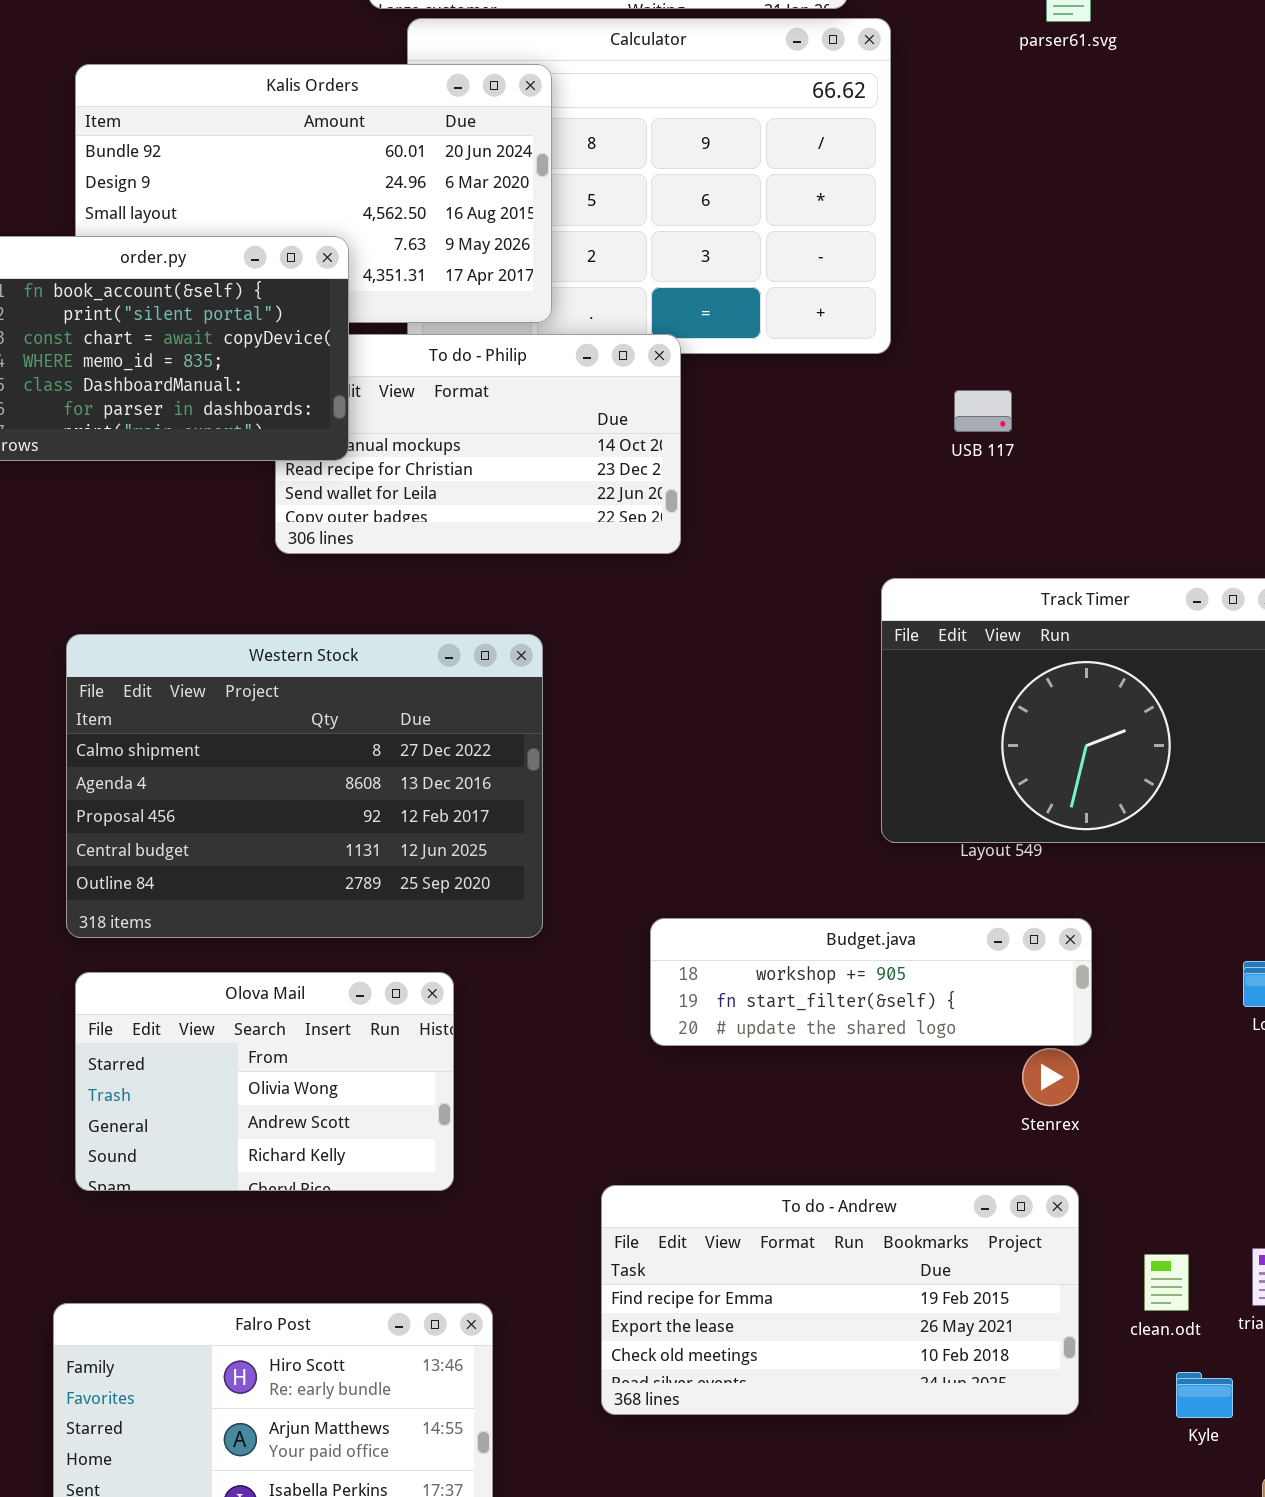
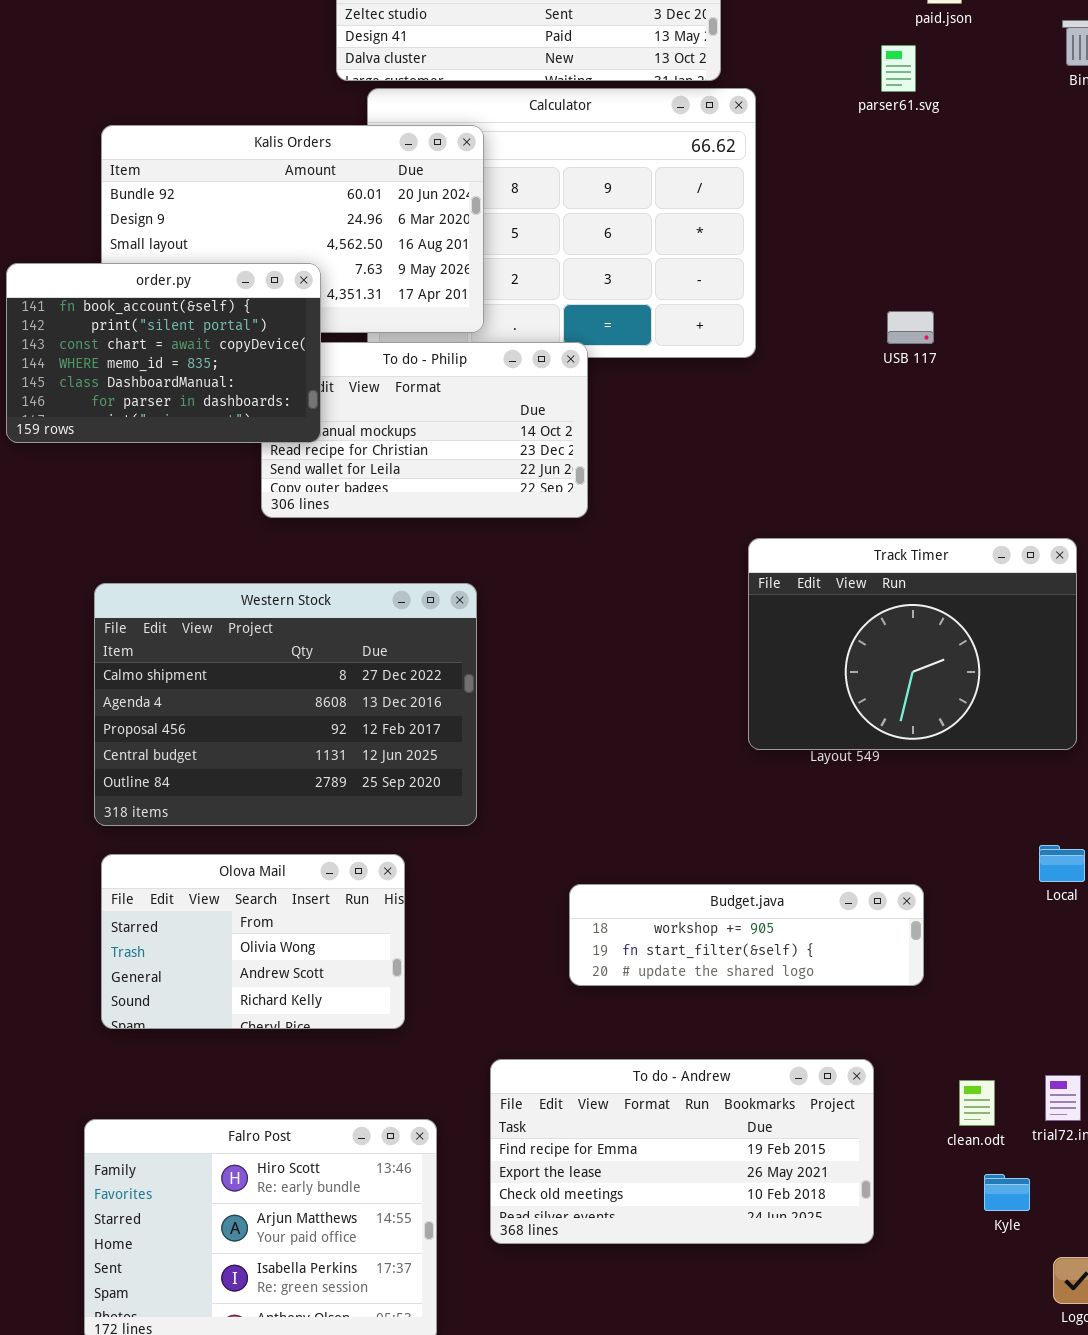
USB 117: [954,390,1012,432] -> [887,311,934,344], moved
Budget.java: [650,918,1092,1046] -> [569,884,924,986], moved
To do - Andrew: [601,1185,1079,1415] -> [490,1059,874,1244], moved

